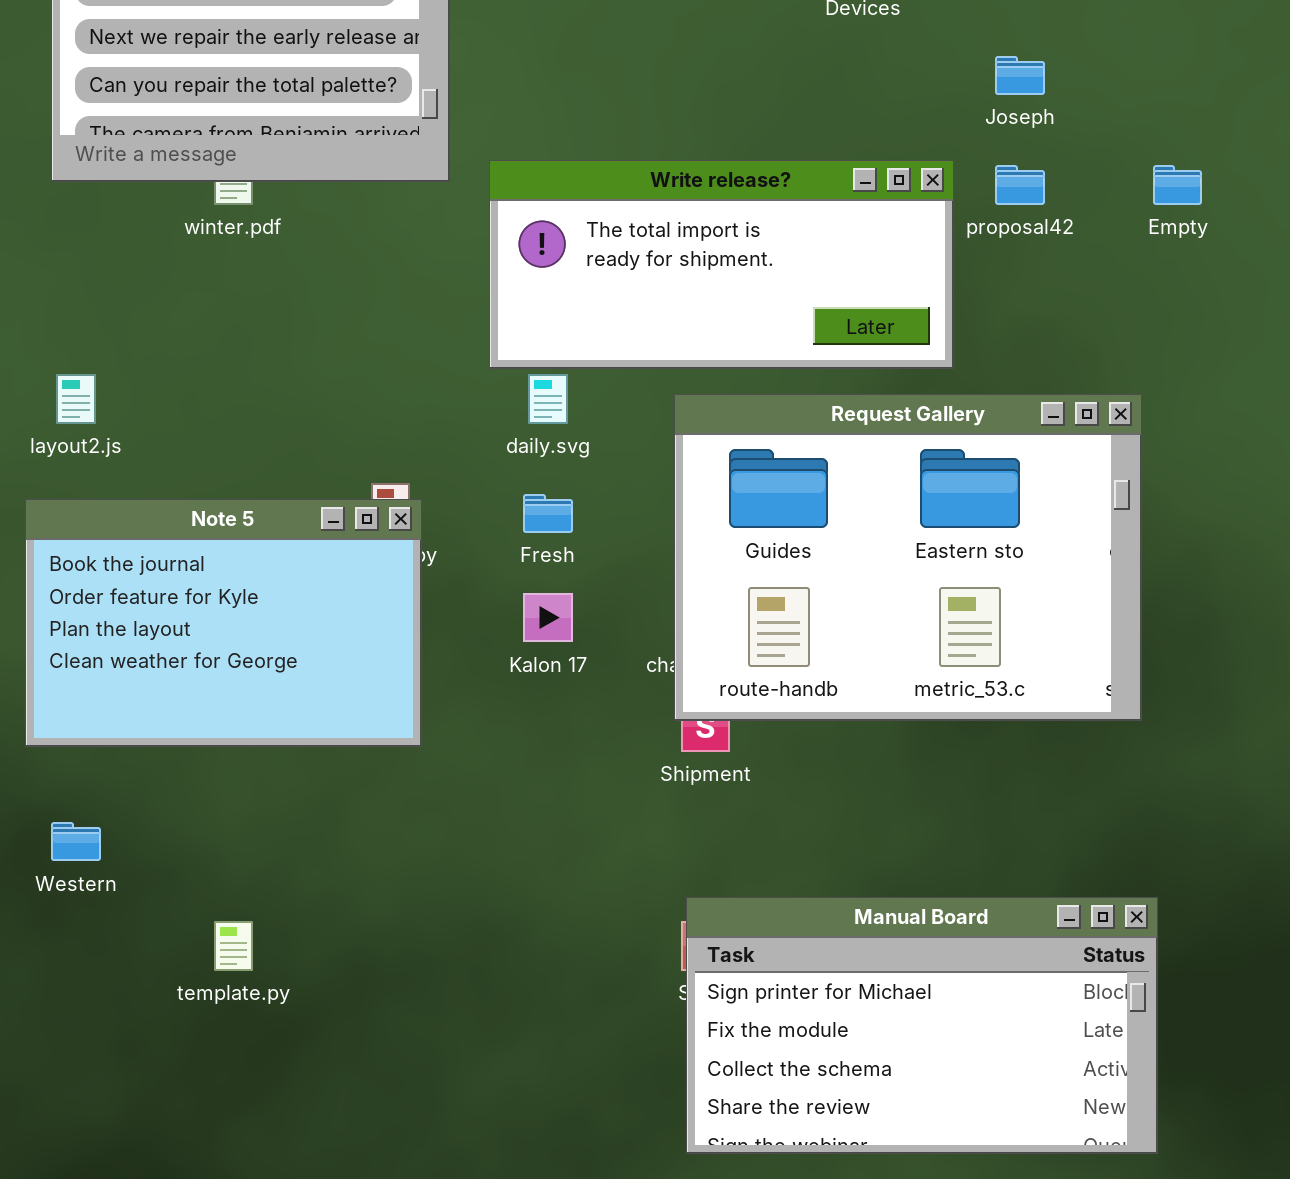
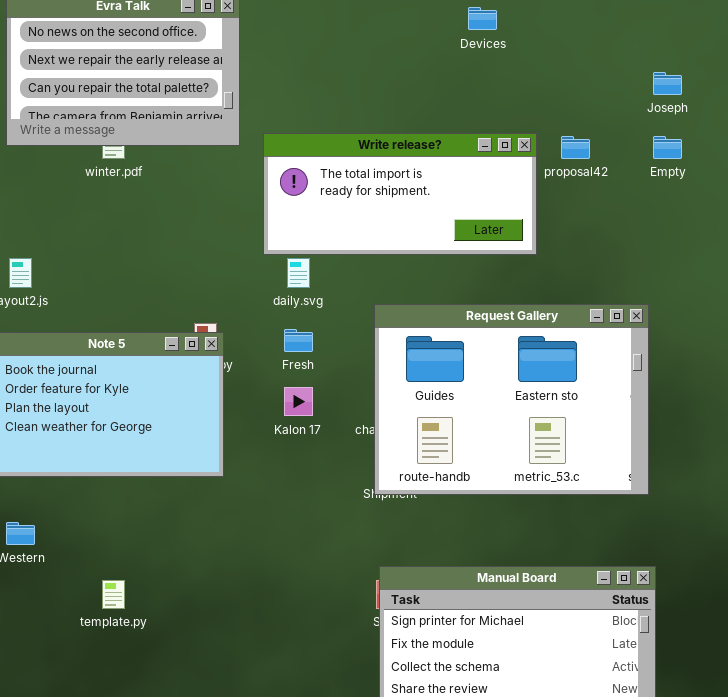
Joseph: [995,56,1045,95] -> [653,72,682,95], moved
Request Gallery: [674,394,1142,721] -> [374,304,649,495], moved

